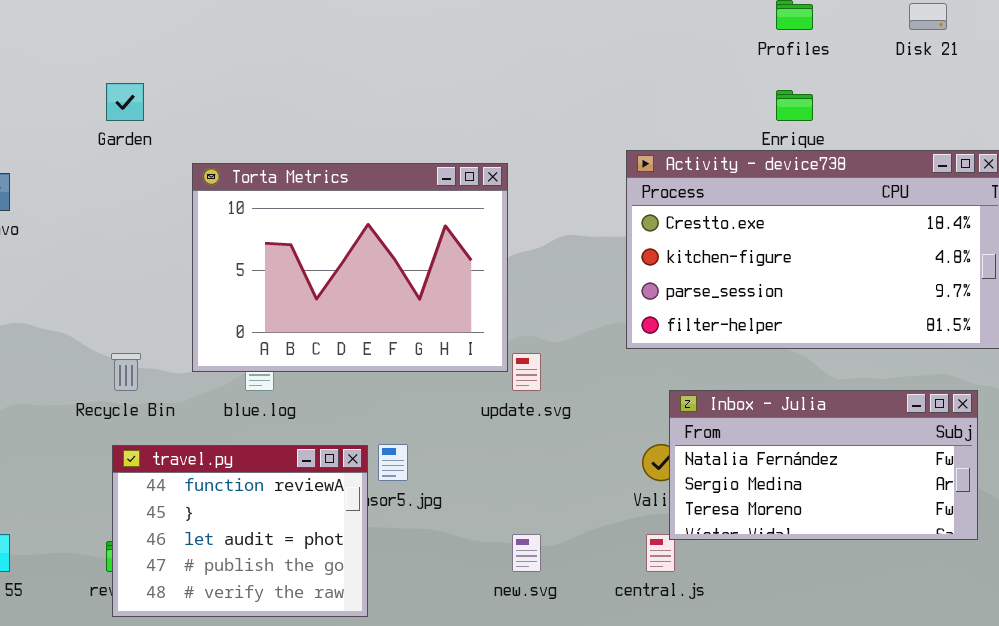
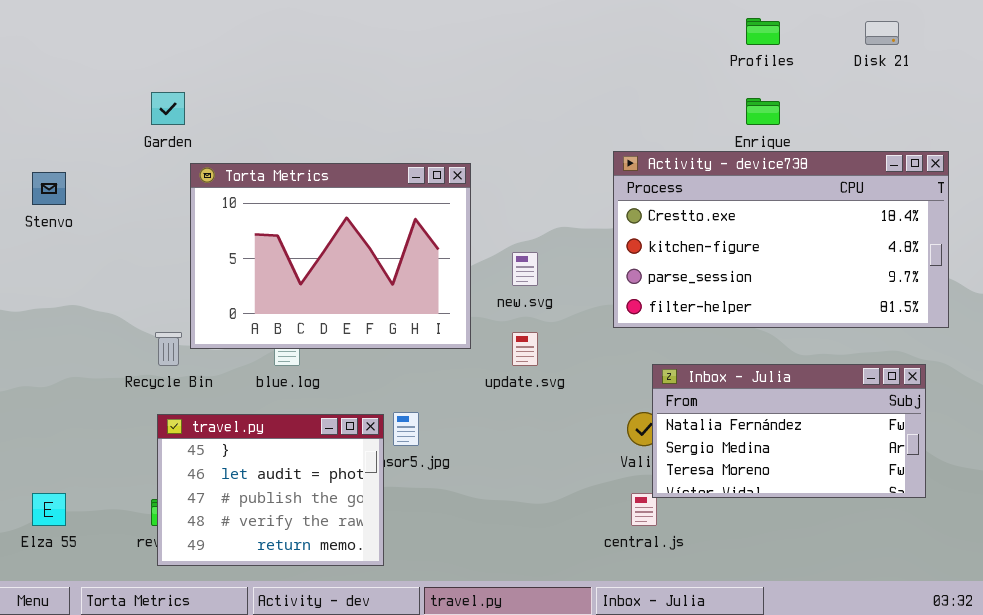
Torta Metrics: [192,163,508,372] -> [190,163,471,349], moved
travel.py: [112,445,368,617] -> [157,414,384,566], scrolled down 1 row
new.svg: [512,534,541,572] -> [512,252,538,286], moved

